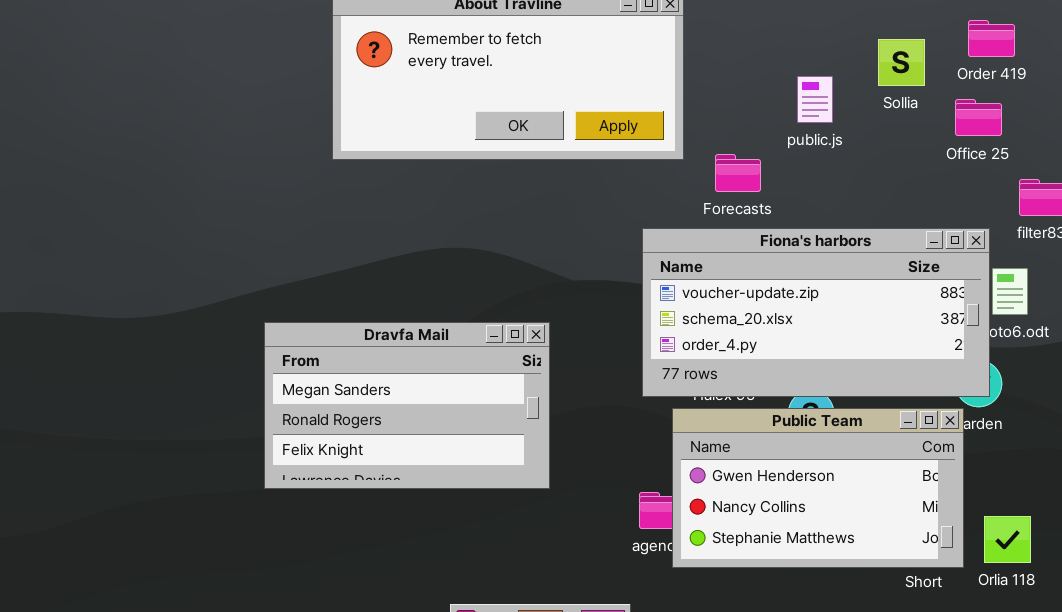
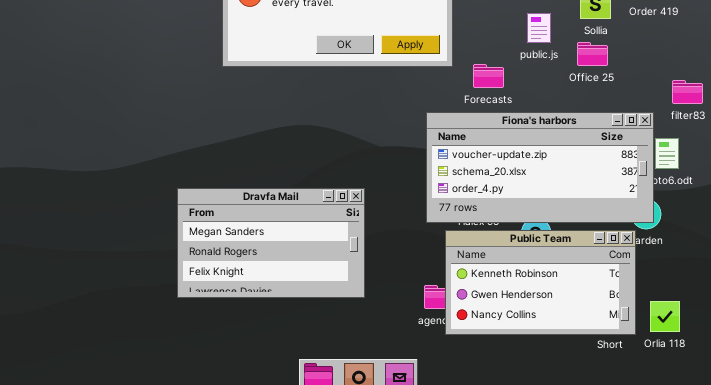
Office 25: [955,99,1002,136] -> [577,42,608,66], moved
Dravfa Mail: [264,322,550,489] -> [177,188,365,298], moved
Public Team: [672,408,964,568] -> [445,230,636,335], scrolled up 1 row

